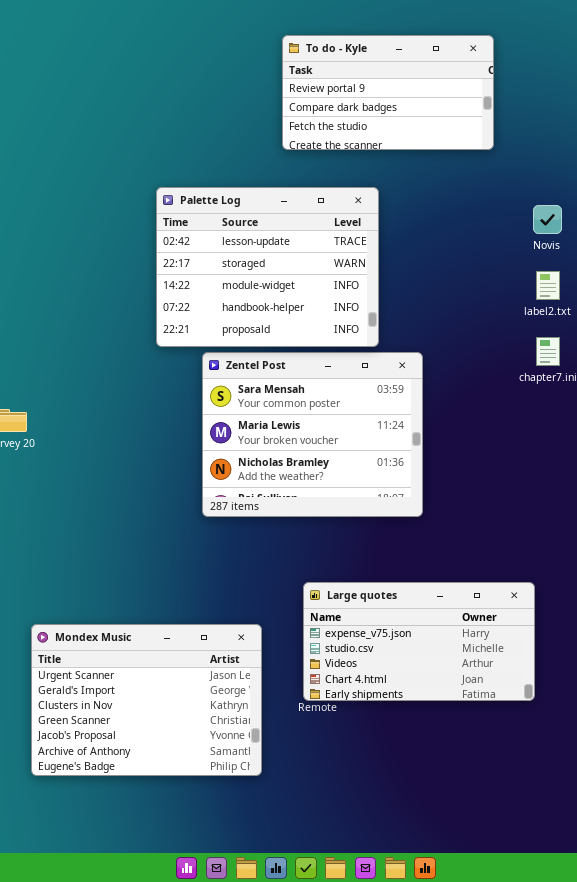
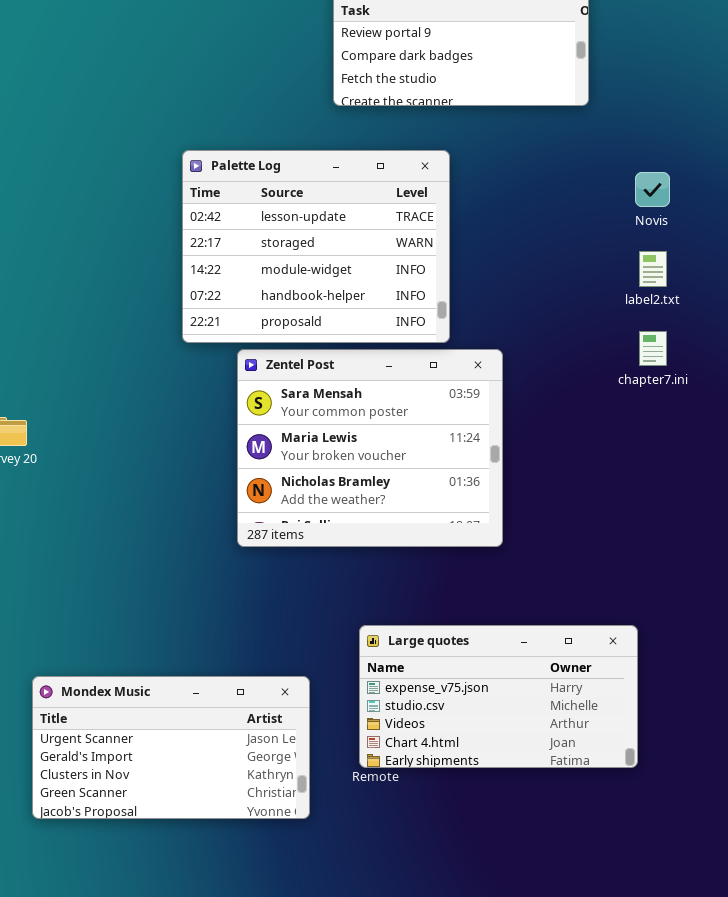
Mondex Music: [31,624,262,776] -> [32,676,310,819], resized

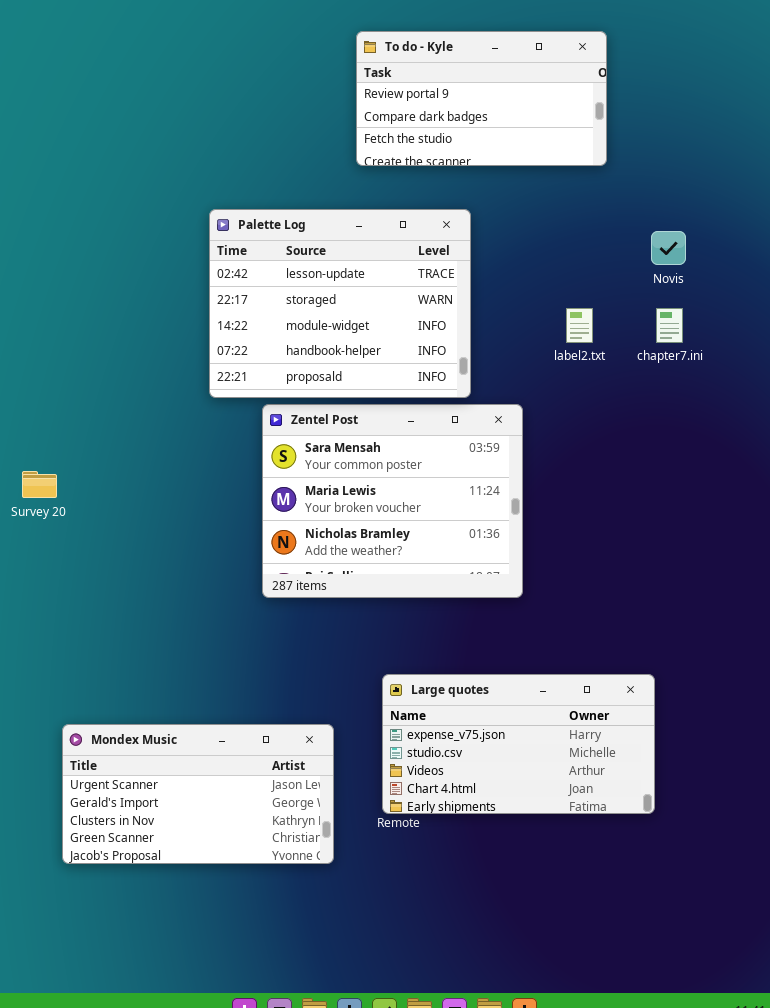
label2.txt: [639,251,667,287] -> [566,308,593,343], moved
chapter7.ini: [639,331,667,366] -> [656,308,683,343], moved

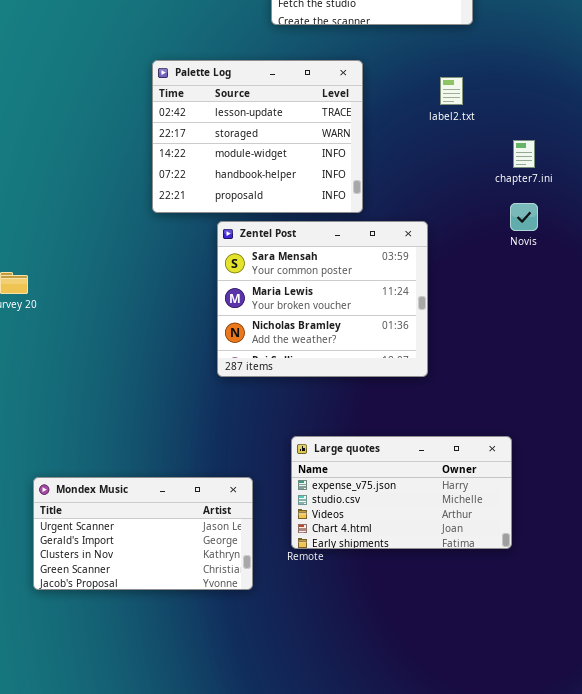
Novis: [651,231,686,265] -> [510,203,538,231], moved
label2.txt: [566,308,593,343] -> [440,77,463,105], moved
Zentel Post: [262,404,523,598] -> [217,221,428,377], moved

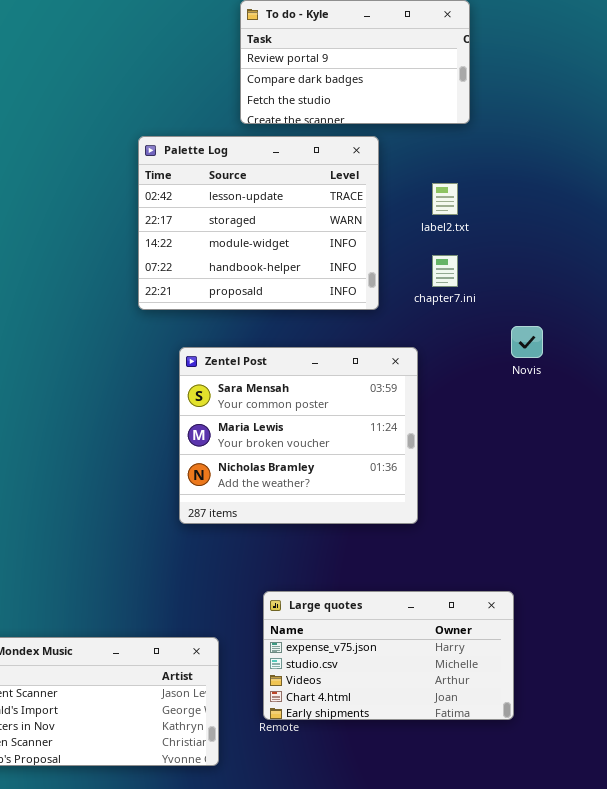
Palette Log: [152,60,363,213] -> [138,136,379,310], moved
chapter7.ini: [513,140,535,168] -> [432,255,458,287], moved

